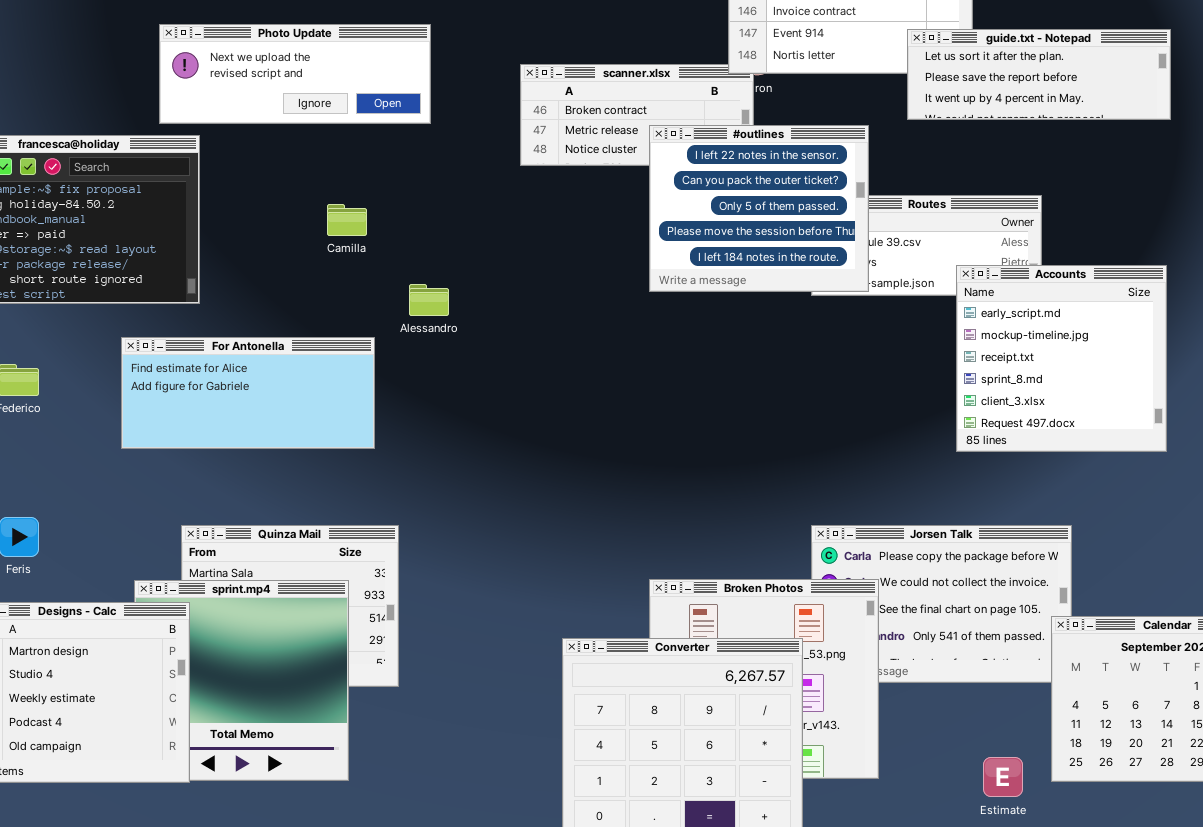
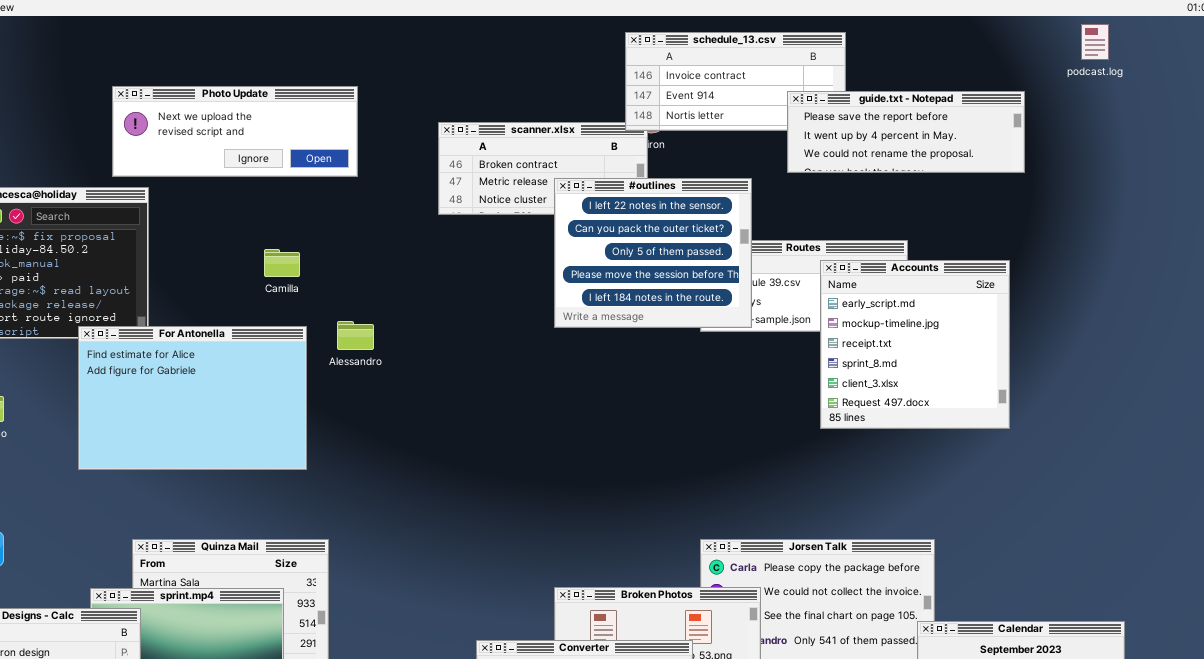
guide.txt - Notepad: [907,29,1171,120] -> [787,91,1025,173], scrolled down 1 row
Accounts: [956,265,1167,452] -> [820,260,1010,429], moved
For Antonella: [121,337,375,449] -> [78,326,307,470], resized

